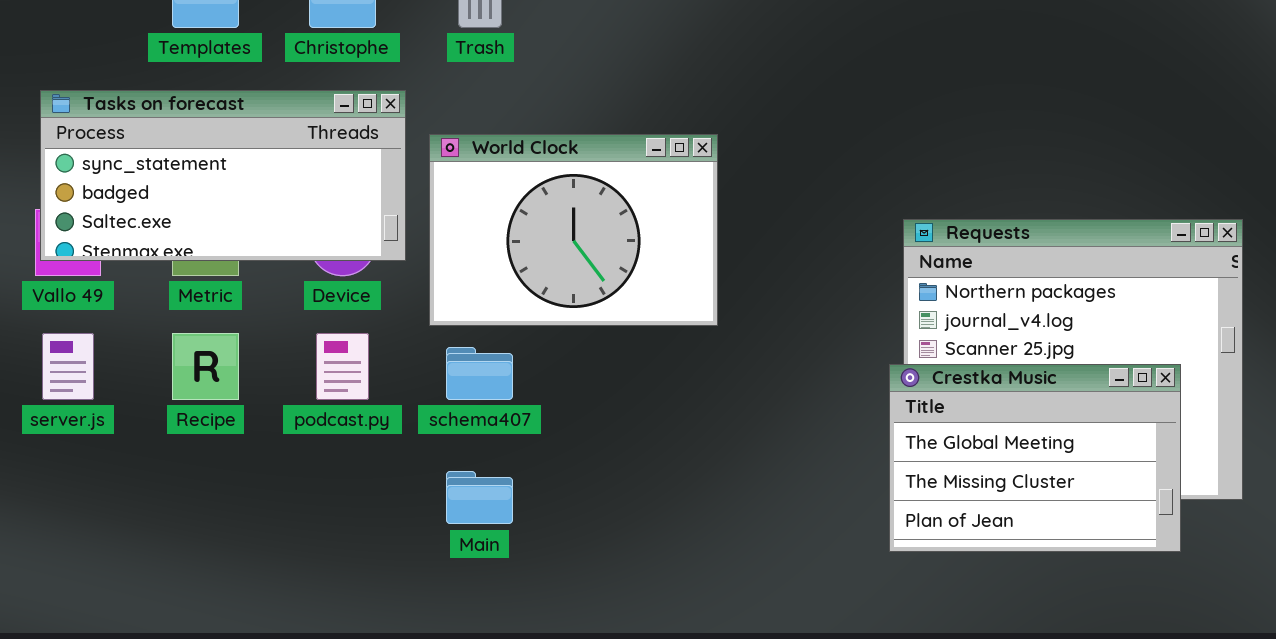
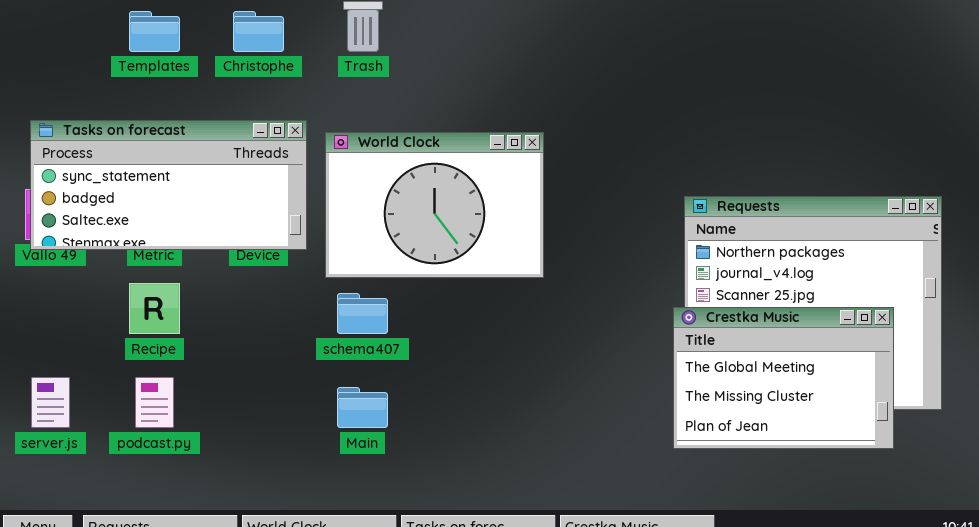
Tasks on forecast: [40,90,406,261] -> [30,120,307,250], moved
server.js: [42,333,94,400] -> [31,377,70,428], moved
podcast.py: [316,333,369,400] -> [135,377,174,428], moved

